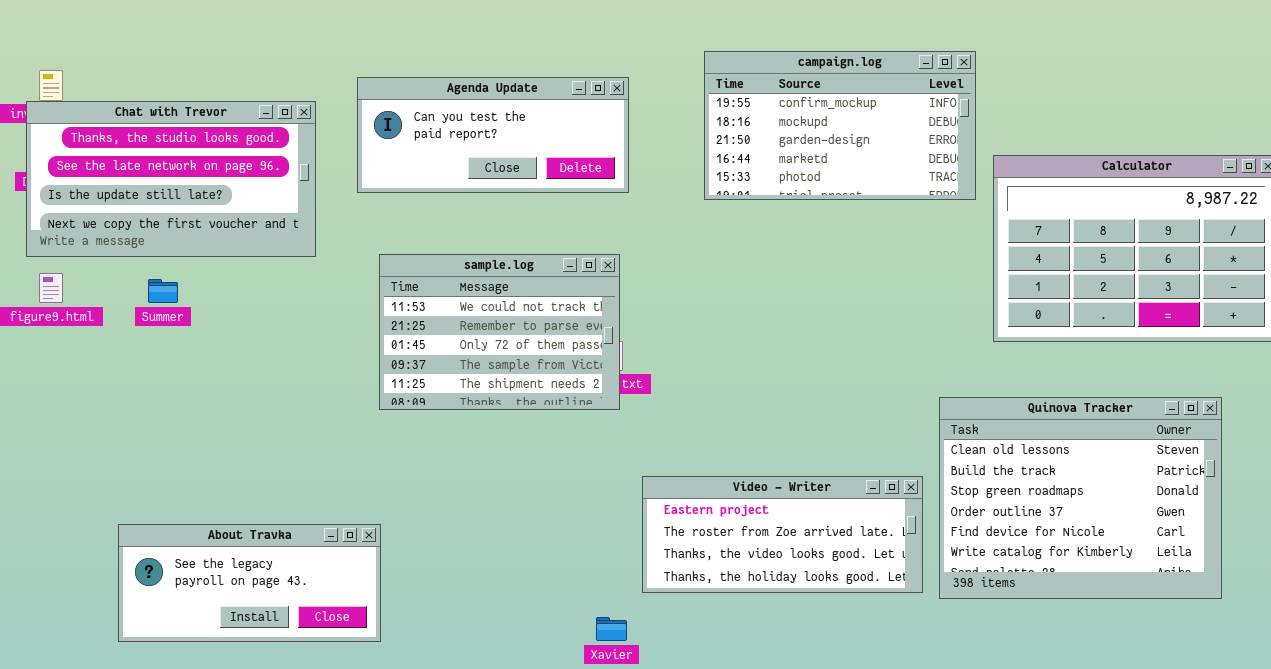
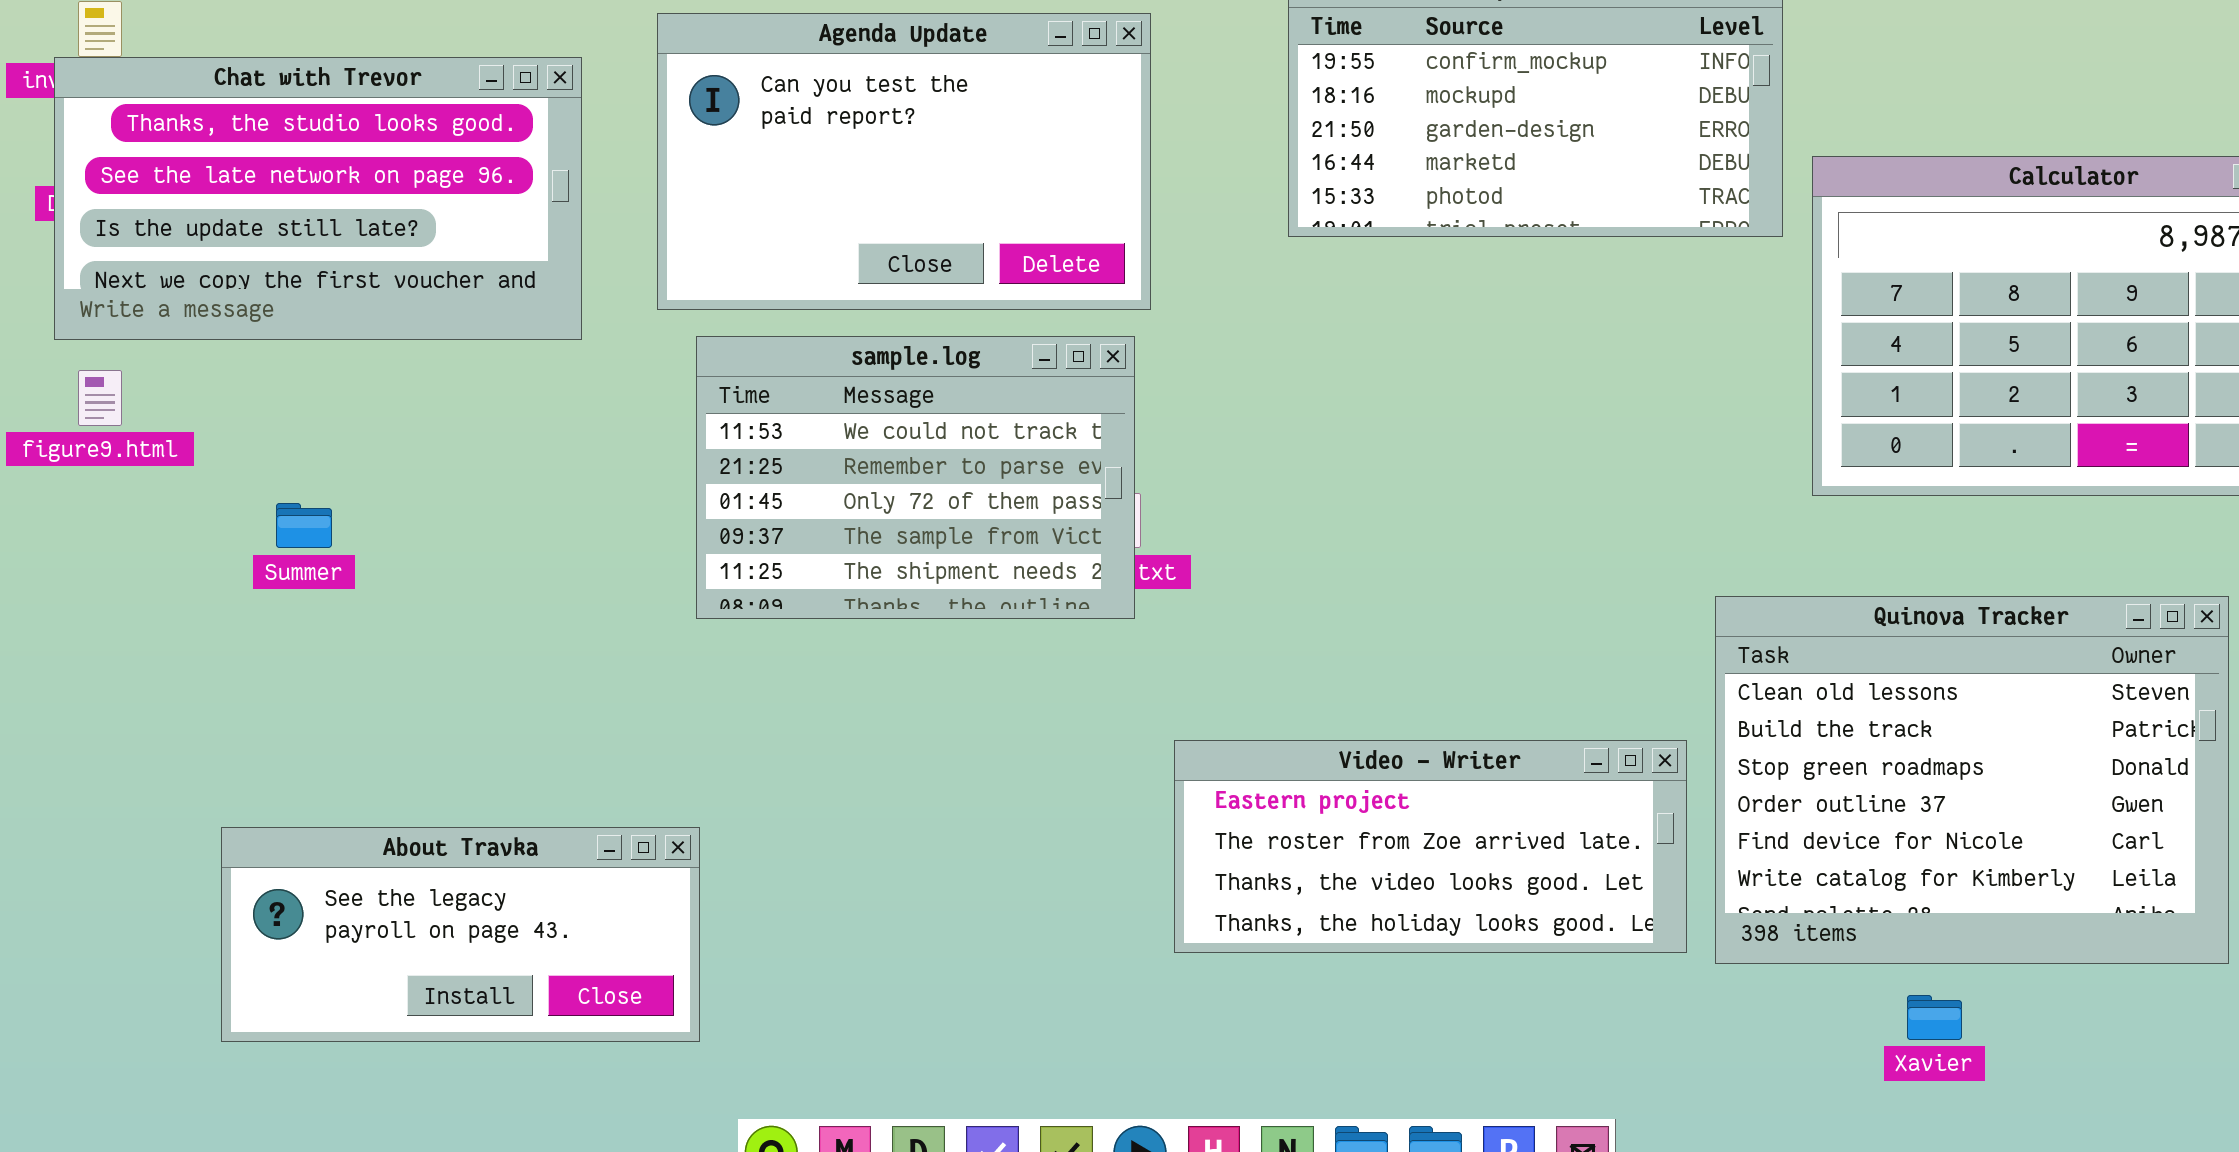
Agenda Update: [357,77,629,193] -> [657,13,1151,310], resized
Summer: [148,279,178,303] -> [276,503,332,548], moved
Xavier: [596,617,627,641] -> [1907,995,1962,1040], moved

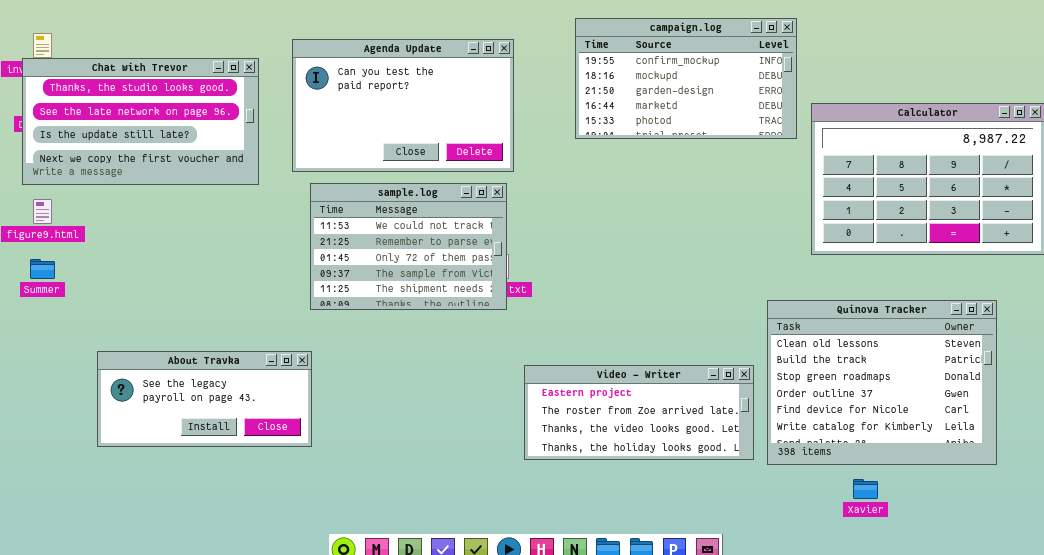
Summer: [276,503,332,548] -> [30,259,55,279], moved
About Travka: [221,827,700,1042] -> [97,351,312,447], moved

